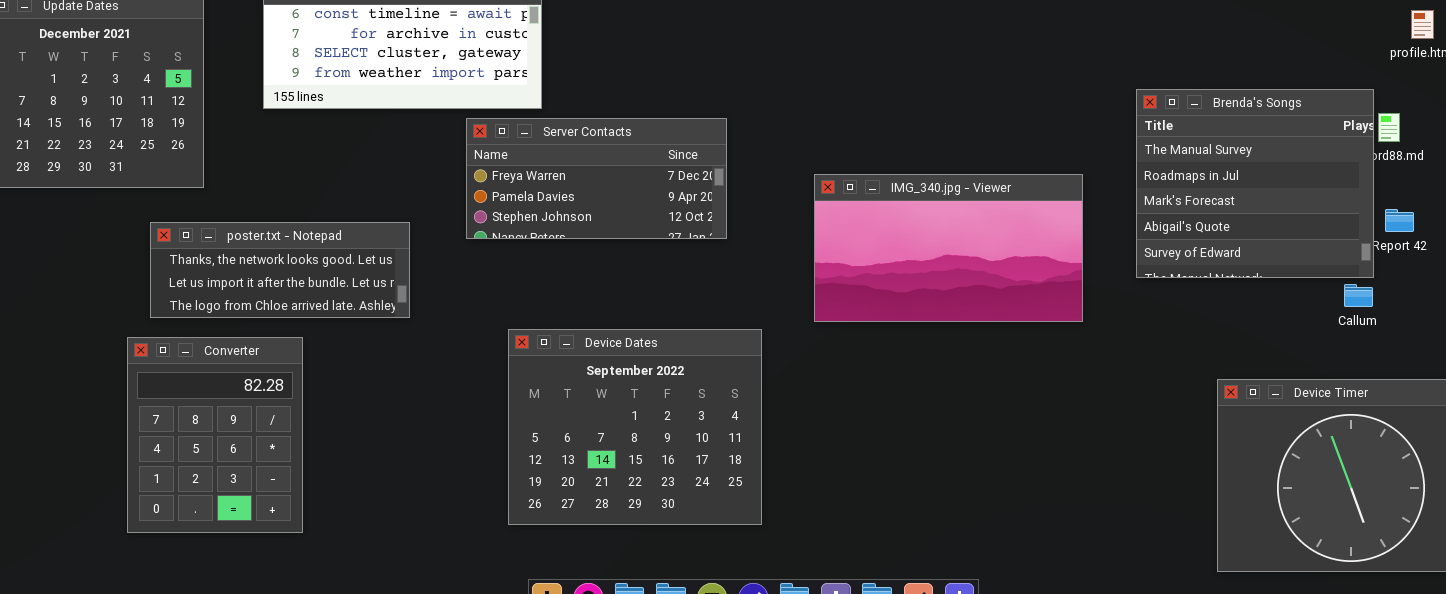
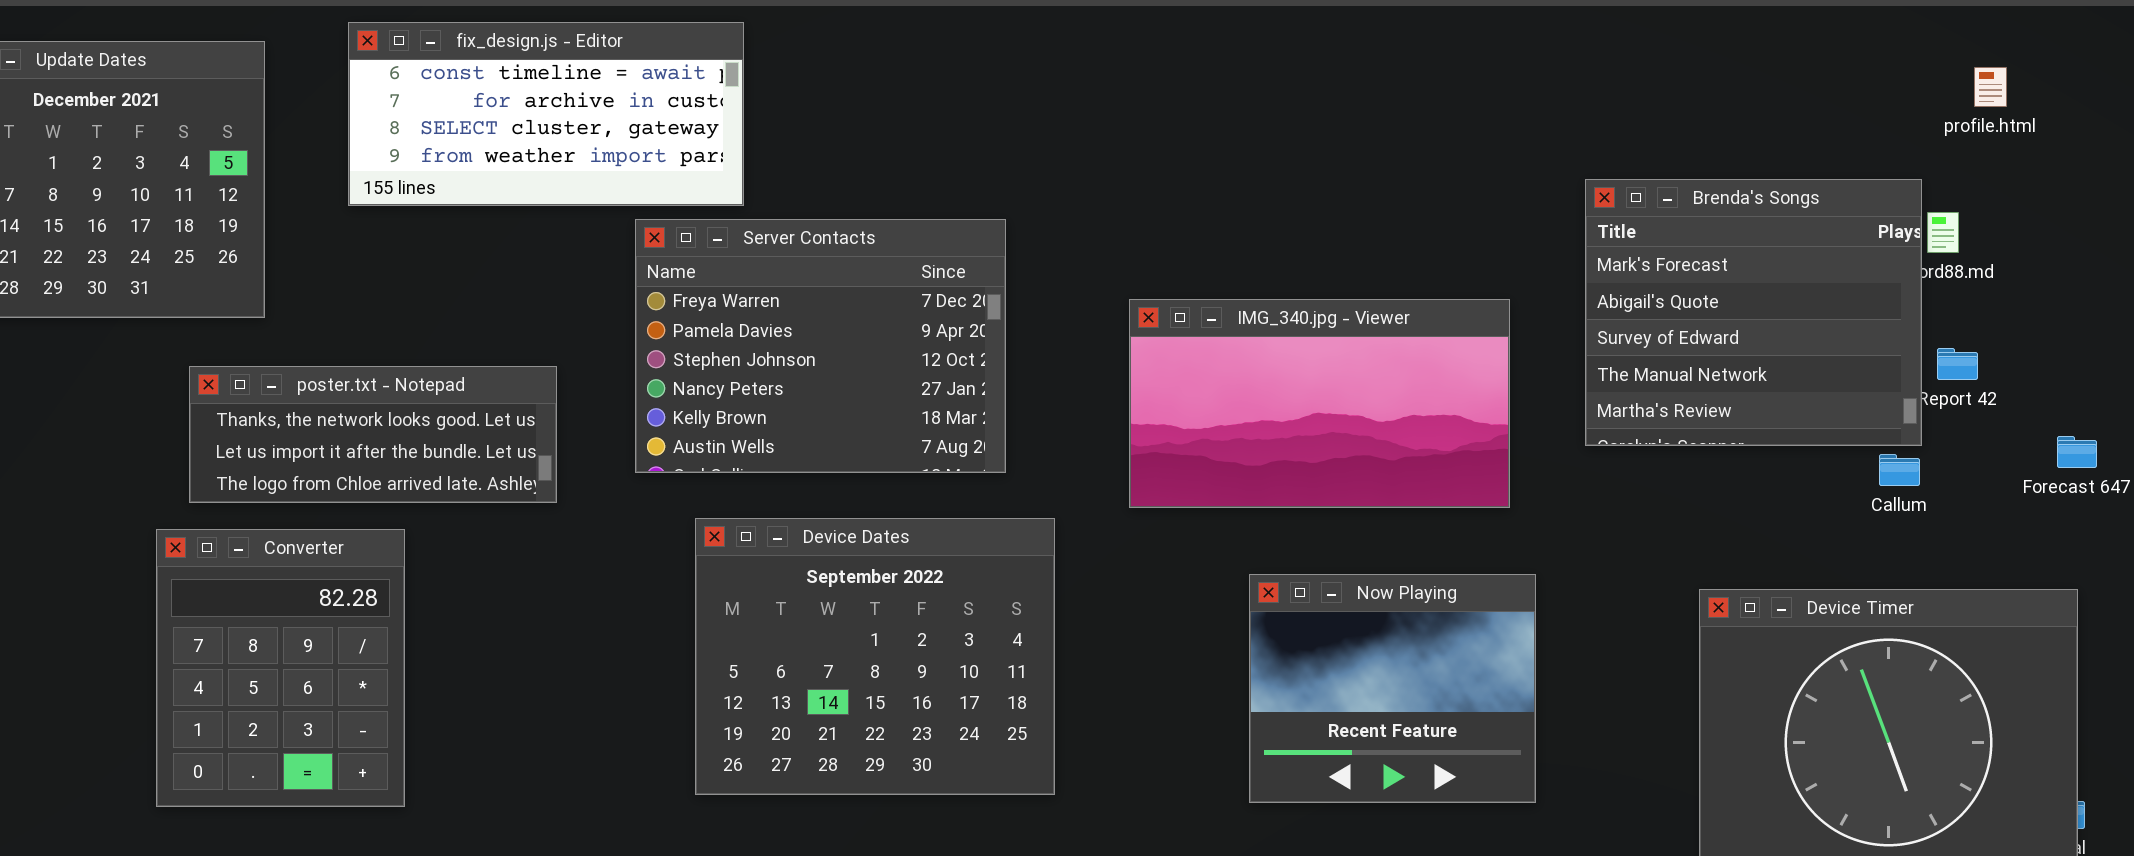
Brenda's Songs: [1136,89,1374,278] -> [1585,179,1922,446], scrolled down 2 rows
Server Contacts: [466,118,727,239] -> [635,219,1006,473], resized
Now Playing: none -> [1249,574,1536,803], opened

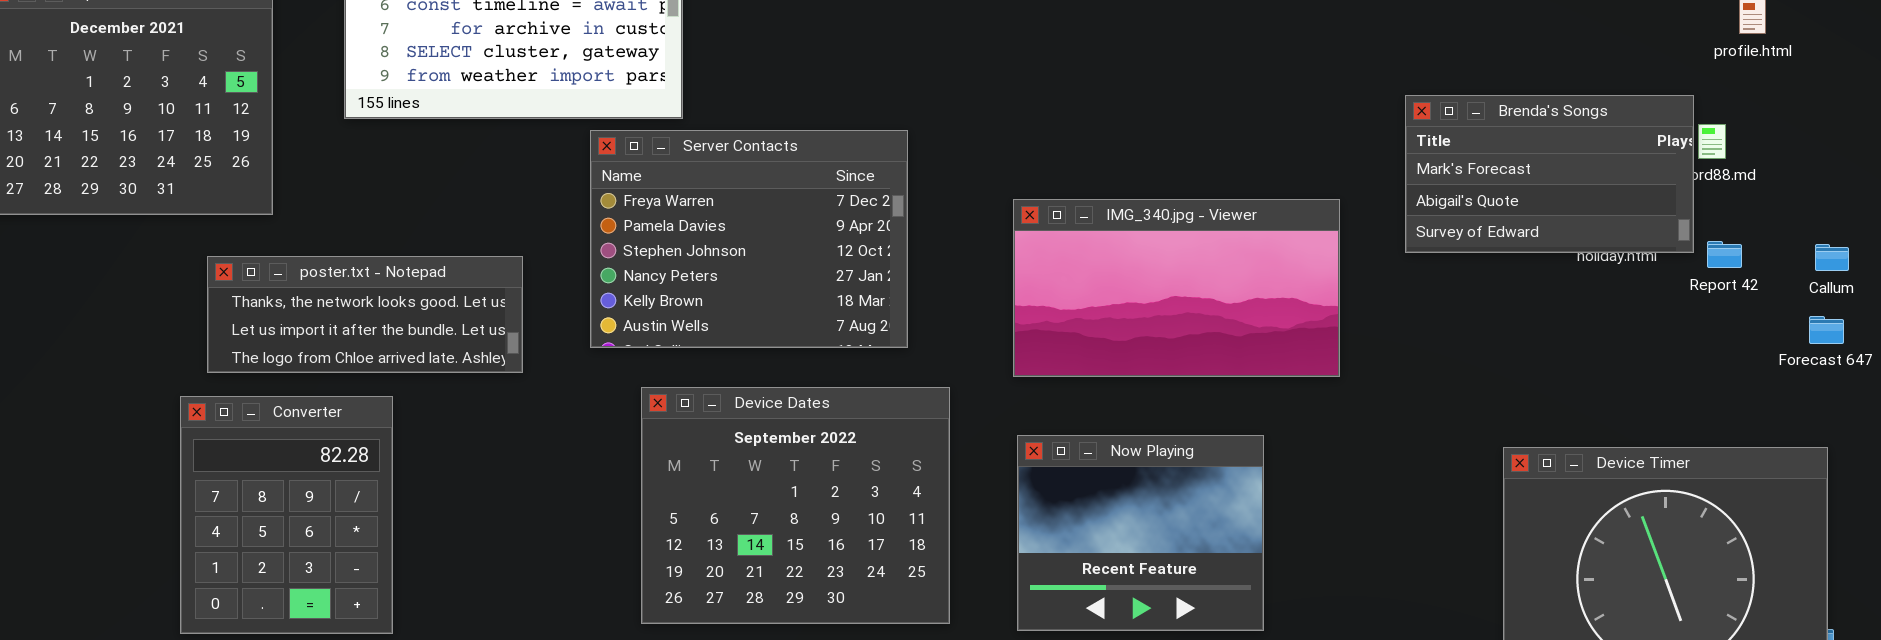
Brenda's Songs: [1585,179,1922,446] -> [1405,95,1694,253], resized
Callum: [1879,454,1920,486] -> [1815,244,1849,271], moved
Now Playing: [1249,574,1536,803] -> [1017,435,1264,631], moved

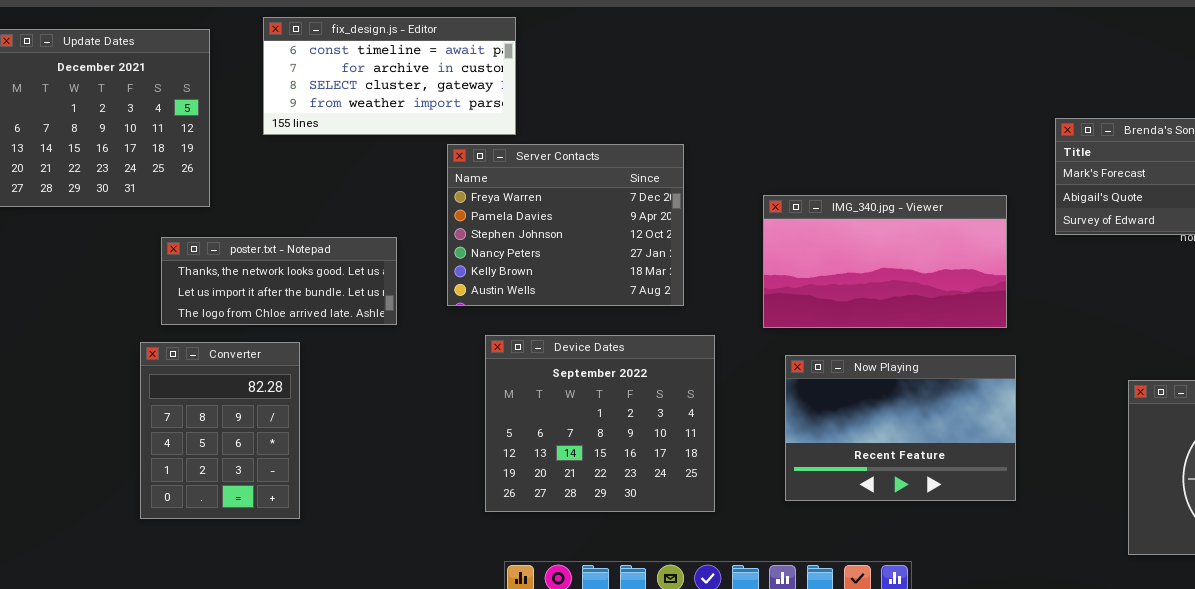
Now Playing: [1017,435,1264,631] -> [785,355,1016,501], moved, resized

